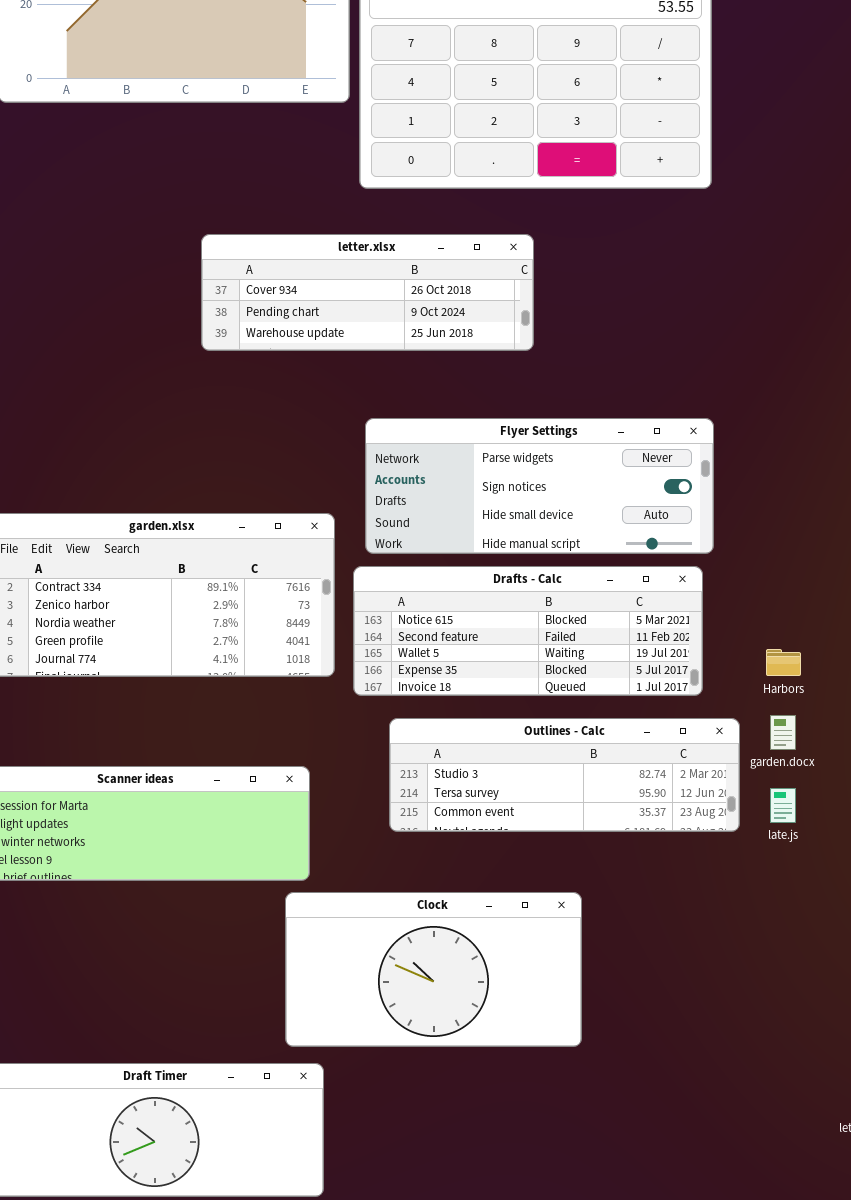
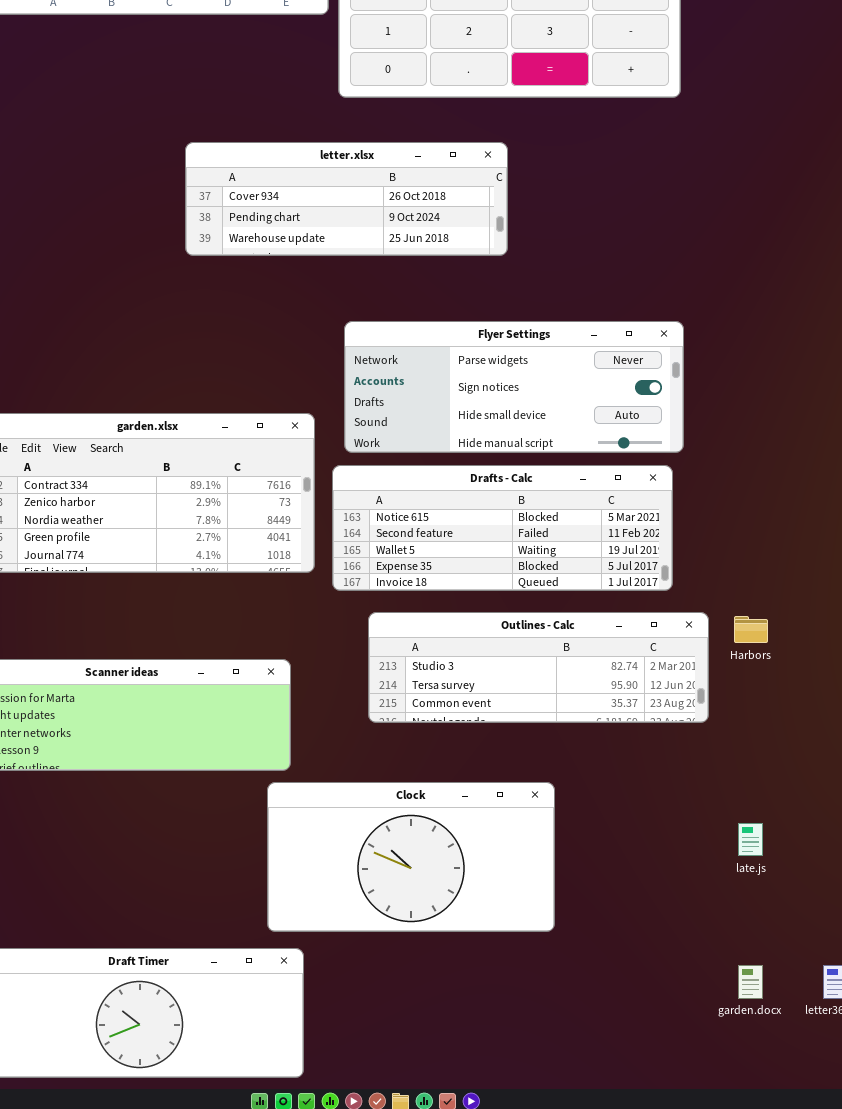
Harbors: [766,649,801,676] -> [734,616,768,643], moved
garden.docx: [770,715,796,750] -> [738,965,763,999], moved
late.js: [770,788,796,823] -> [738,823,763,856], moved

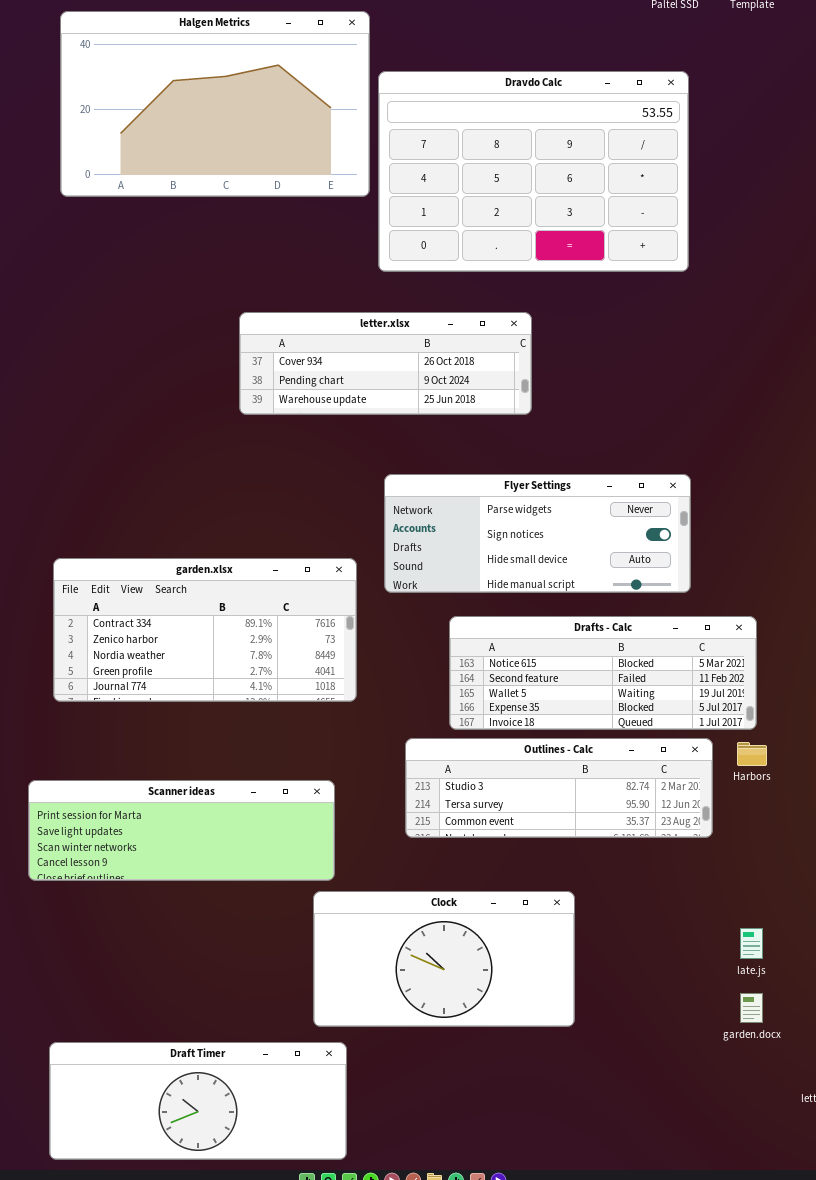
Drafts - Calc: [332,465,673,591] -> [449,616,757,730], moved
garden.docx: [738,965,763,999] -> [740,993,763,1023], moved

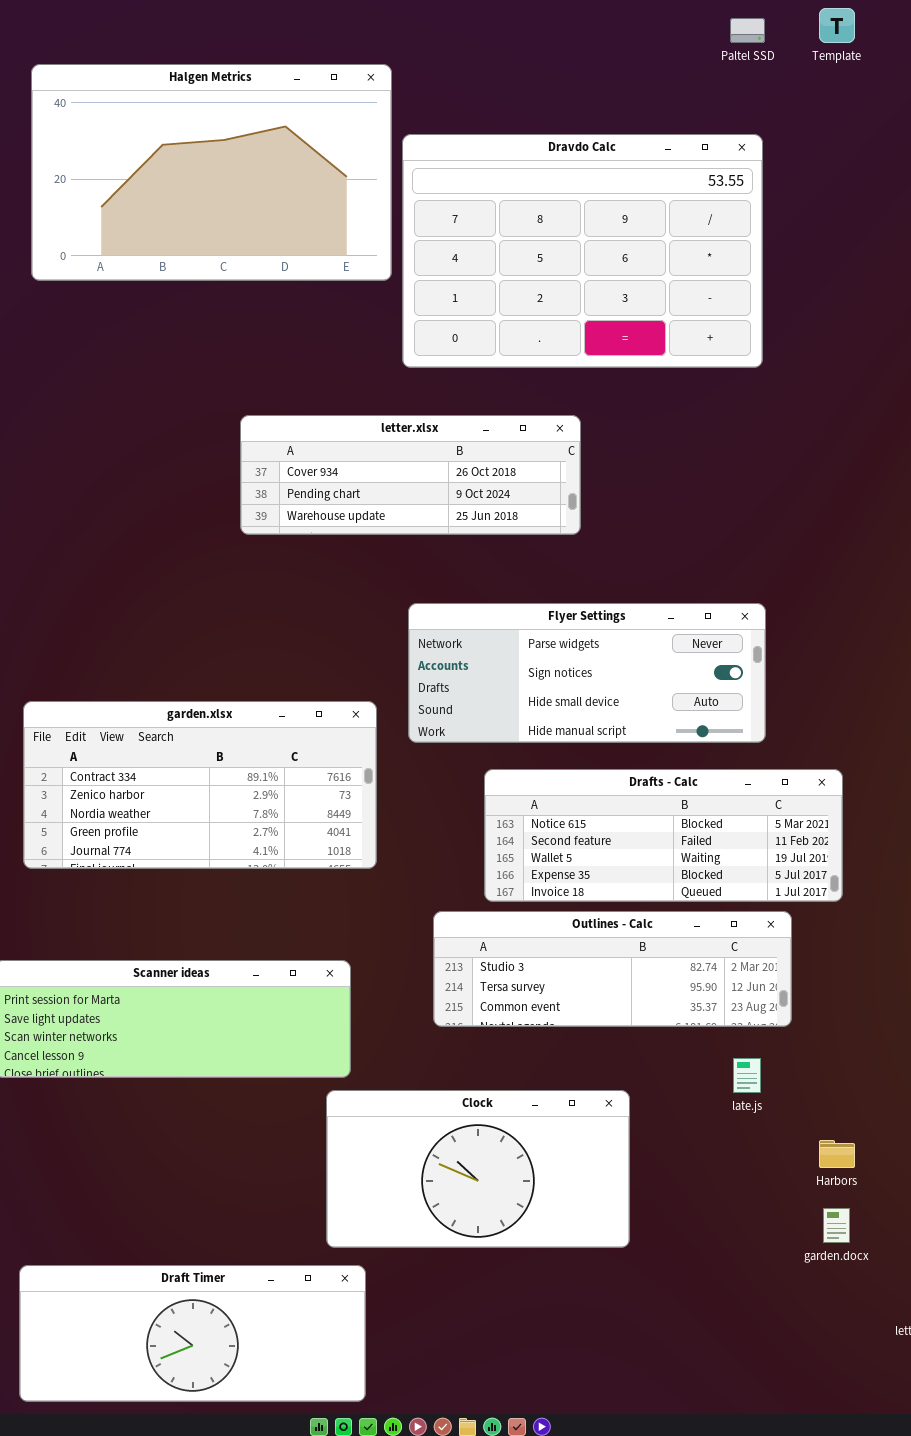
Harbors: [737,742,767,766] -> [819,1140,855,1168], moved
late.js: [740,928,763,959] -> [733,1058,761,1093], moved

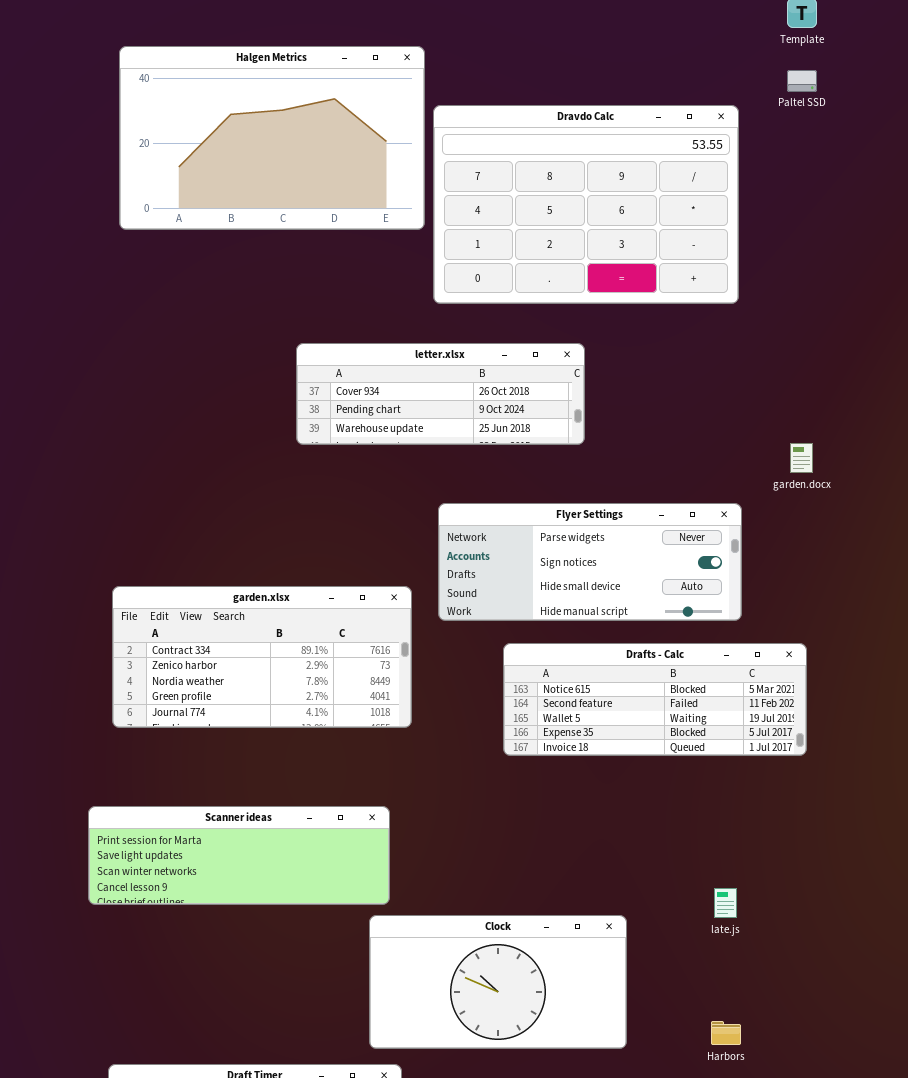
Paltel SSD: [730,18,765,43] -> [787,70,817,92], moved
Outlines - Calc: [433,911,792,1027] -> none, closed
Harbors: [819,1140,855,1168] -> [711,1021,741,1045], moved
garden.docx: [823,1208,850,1243] -> [790,443,813,473], moved

